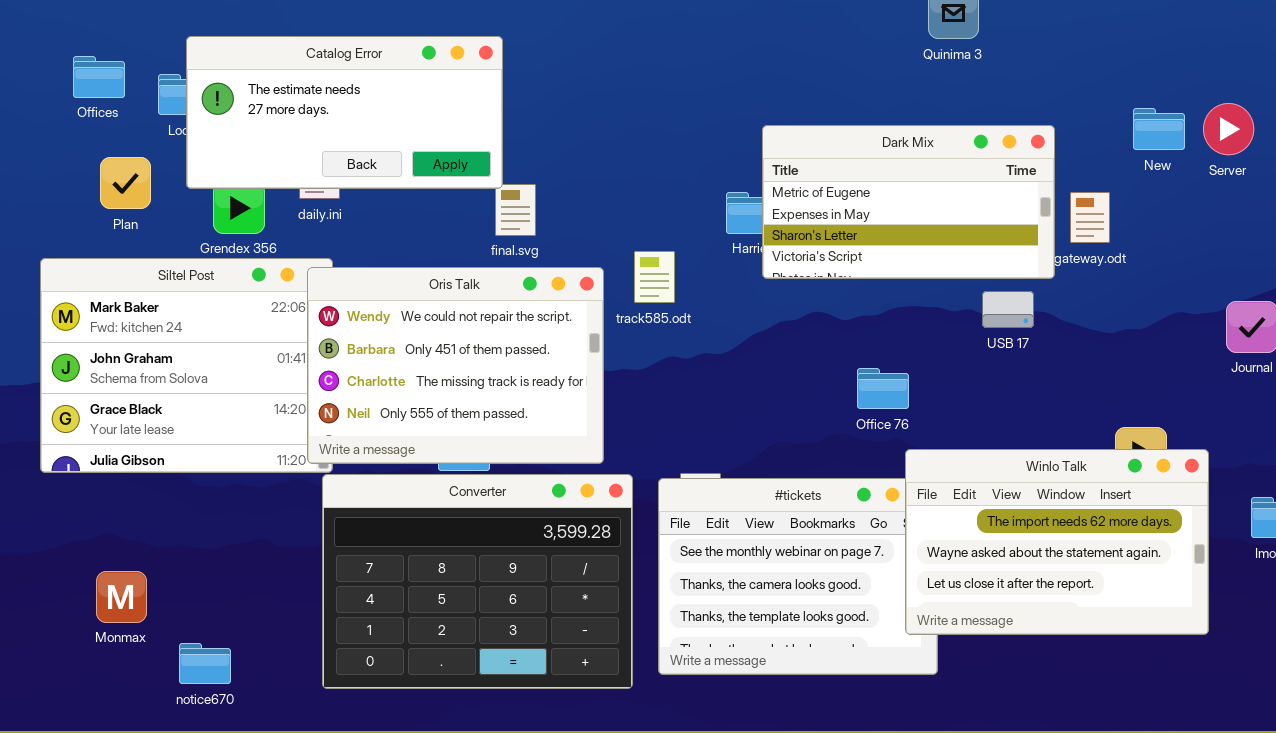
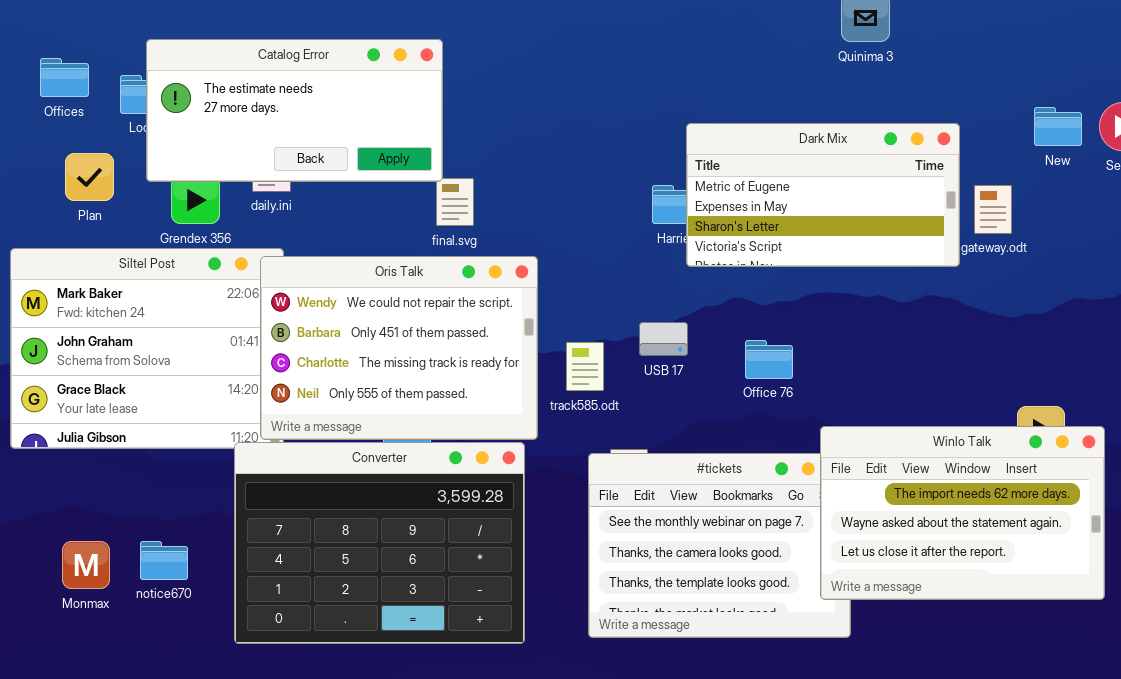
track585.odt: [634,251,675,303] -> [566,342,604,391], moved
USB 17: [982,291,1034,328] -> [639,322,688,356], moved
Office 76: [857,368,909,409] -> [745,340,793,379], moved
Converter: [322,474,633,689] -> [234,442,525,644], moved
notice670: [179,643,231,684] -> [140,541,188,580], moved

